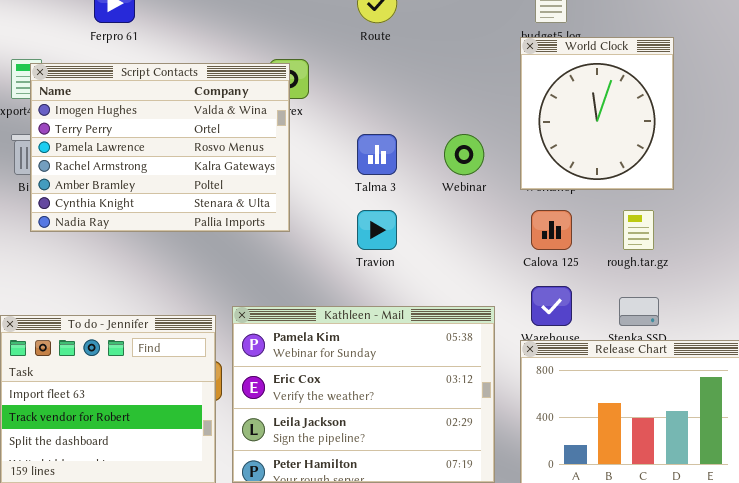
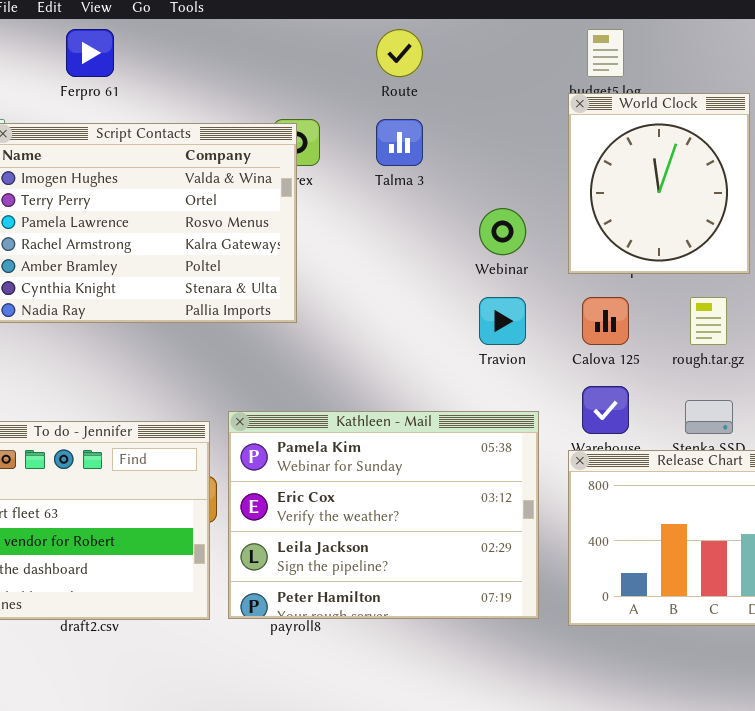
Talma 3: [357,134,397,175] -> [376,119,423,166], moved
Travion: [357,210,397,250] -> [479,297,526,345], moved

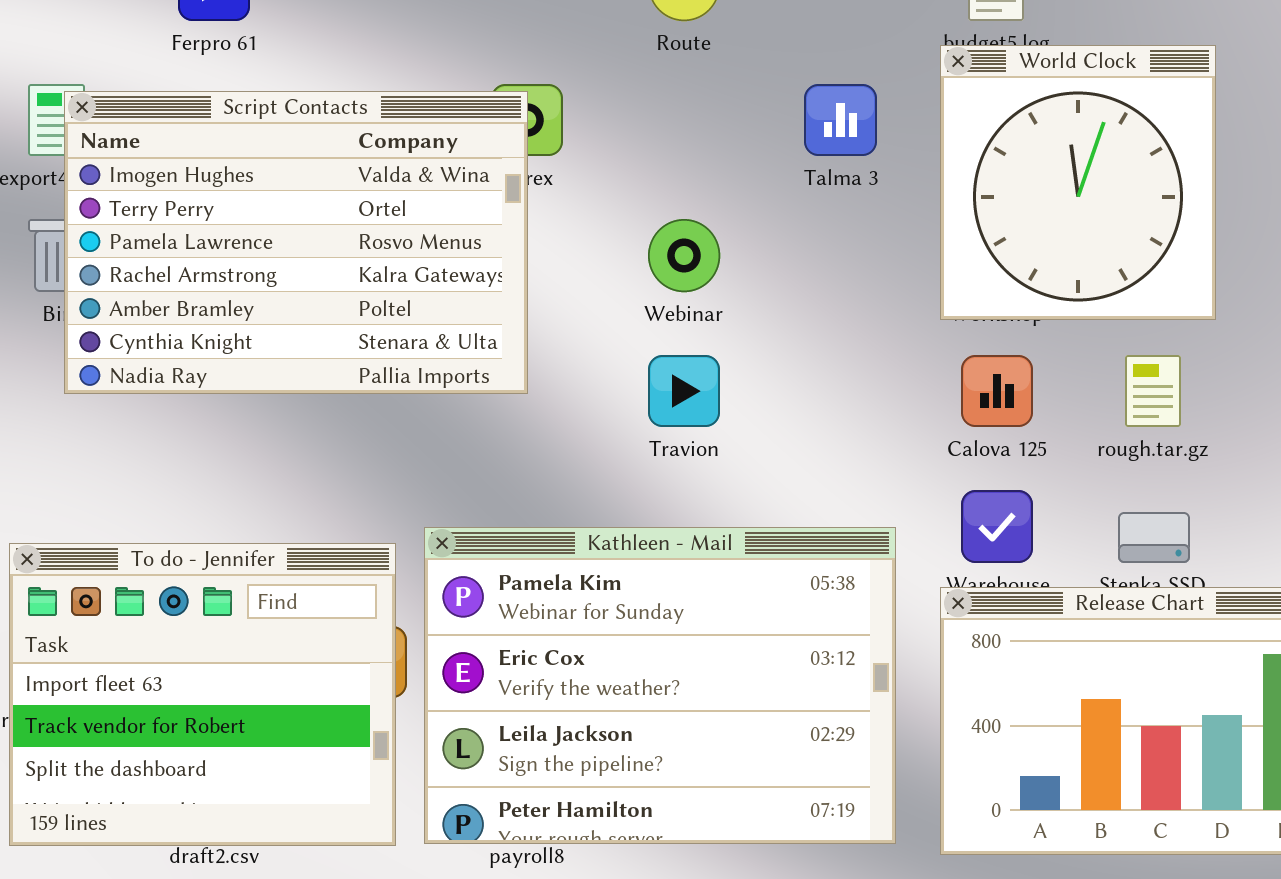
Talma 3: [376,119,423,166] -> [804,84,877,156], moved
Webinar: [479,208,526,255] -> [648,219,720,292], moved
Travion: [479,297,526,345] -> [648,355,720,427], moved

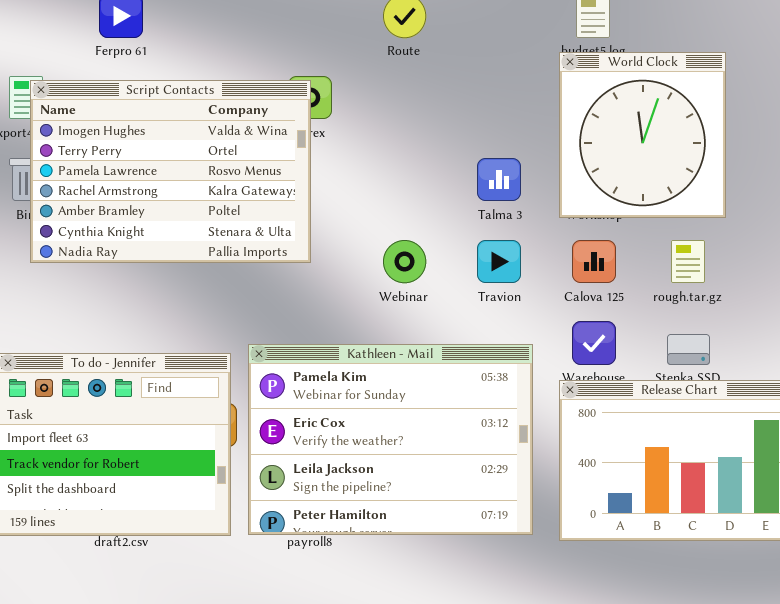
Talma 3: [804,84,877,156] -> [477,158,521,201], moved
Webinar: [648,219,720,292] -> [383,240,426,283], moved
Travion: [648,355,720,427] -> [477,240,521,283], moved

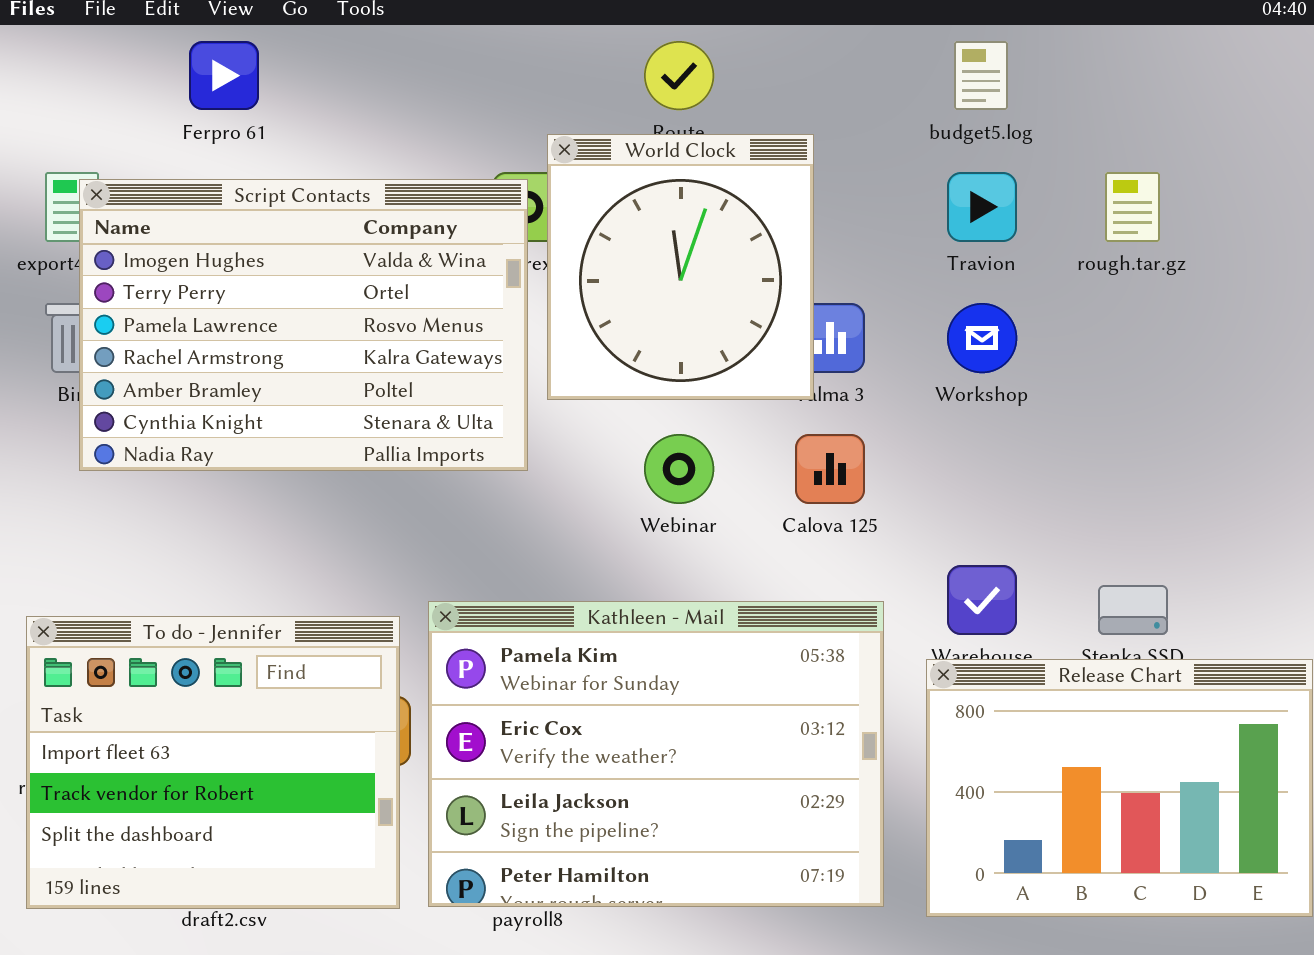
World Clock: [559,52,726,218] -> [547,134,814,400], moved
Travion: [477,240,521,283] -> [947,172,1017,242], moved
Calova 125: [572,240,616,283] -> [795,434,865,504], moved
rough.tar.gz: [671,240,705,283] -> [1105,172,1160,242], moved

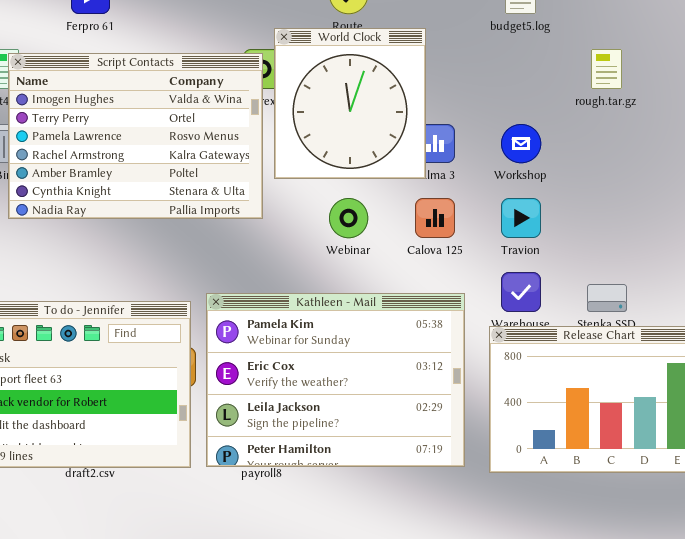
Travion: [947,172,1017,242] -> [501,198,541,238], moved

